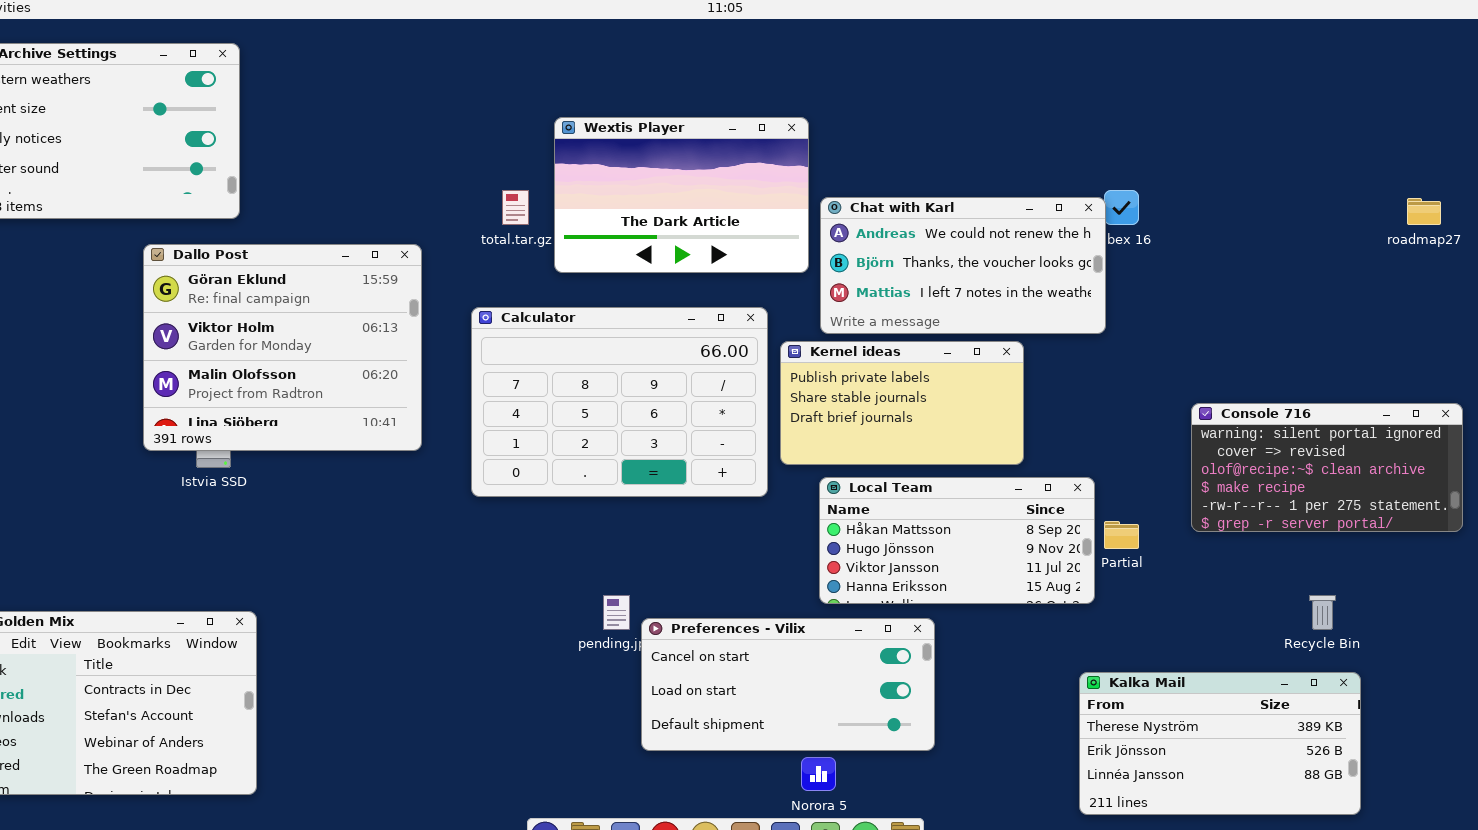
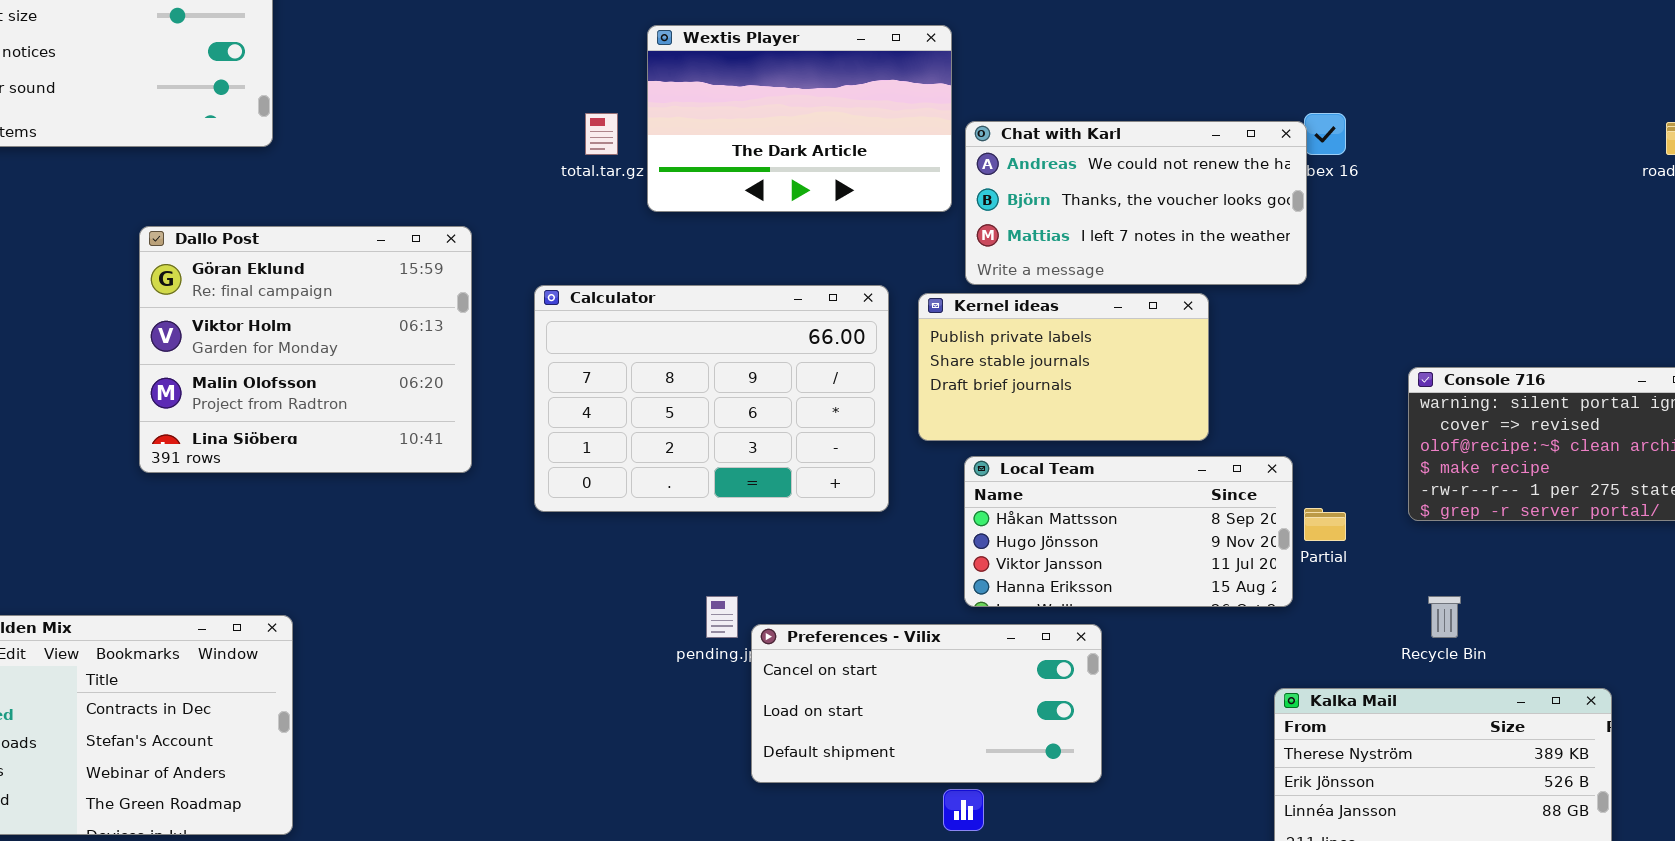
Dallo Post: [143,244,422,451] -> [139,226,472,473], moved
Calculator: [471,307,768,497] -> [534,285,889,512], moved
Recycle Bin: [1309,595,1336,630] -> [1428,596,1461,638], moved

